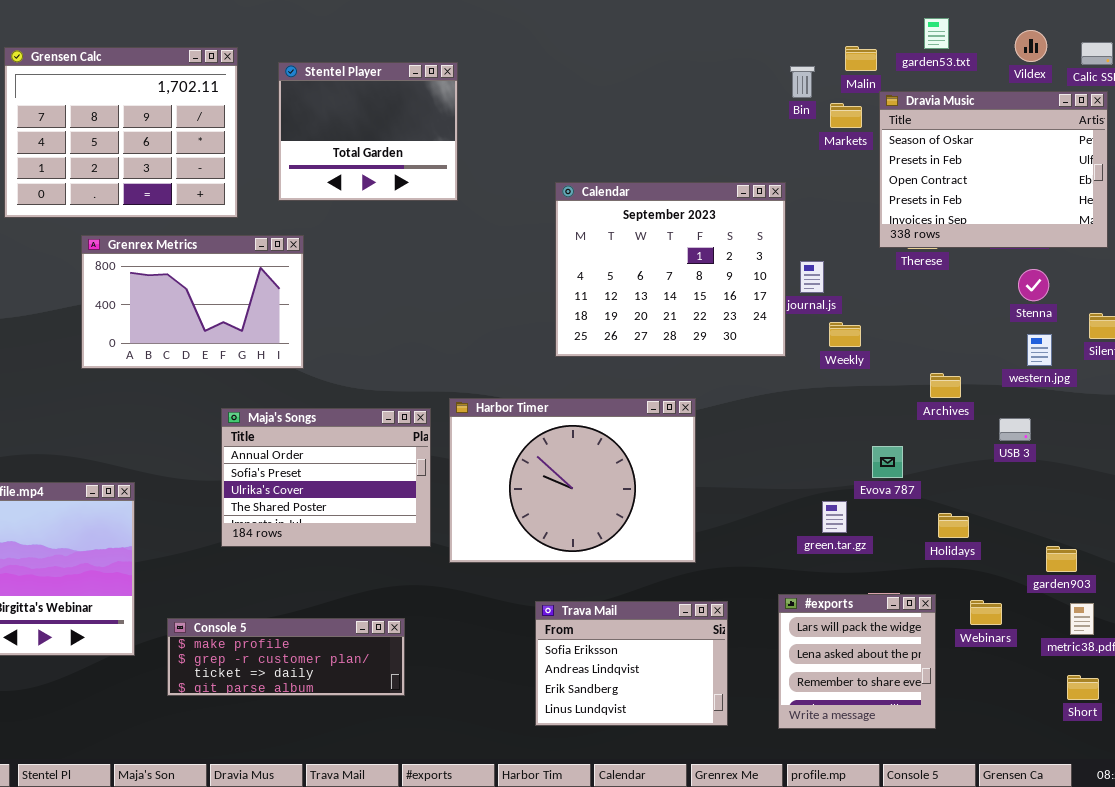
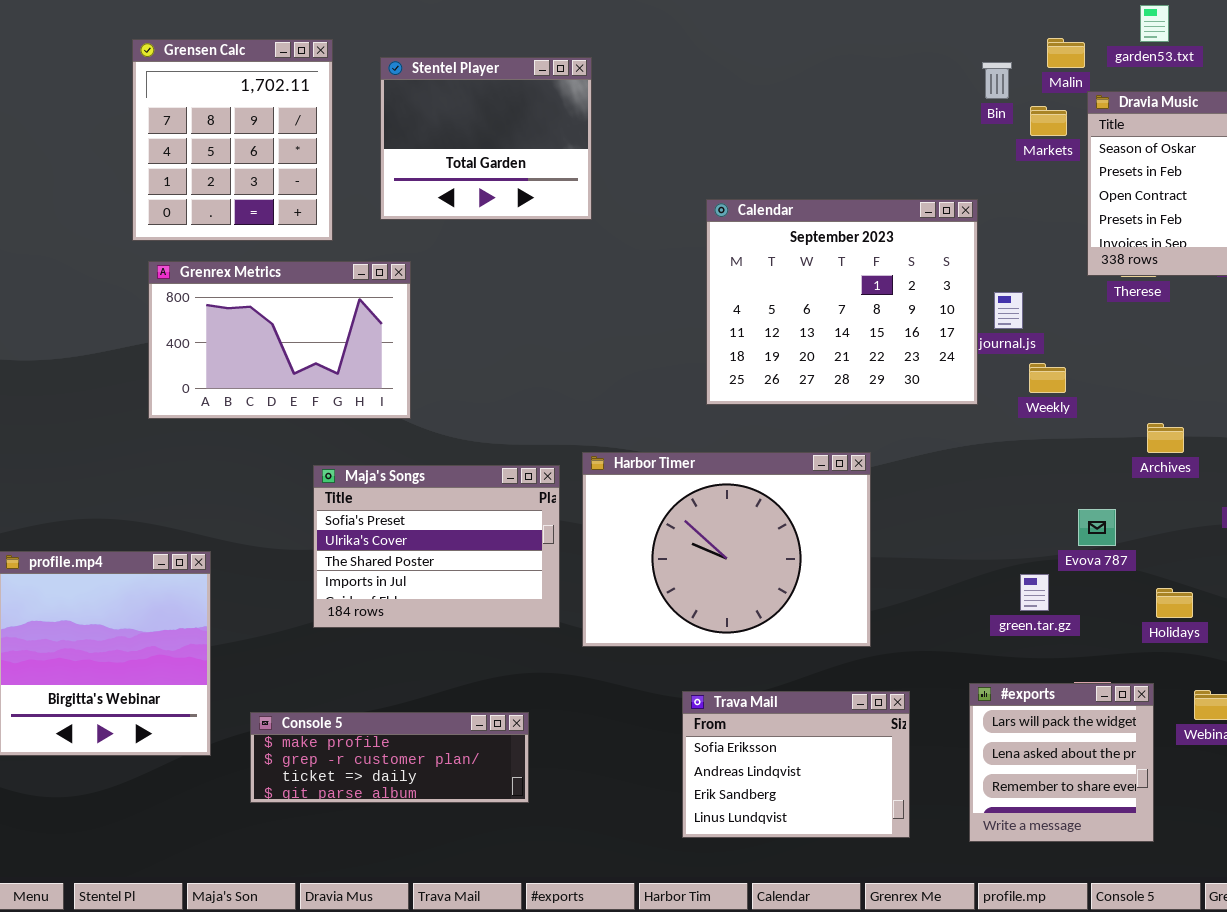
Grensen Calc: [4,47,238,218] -> [132,39,333,241], resized
Maja's Songs: [221,408,431,547] -> [313,465,560,628], scrolled down 1 row

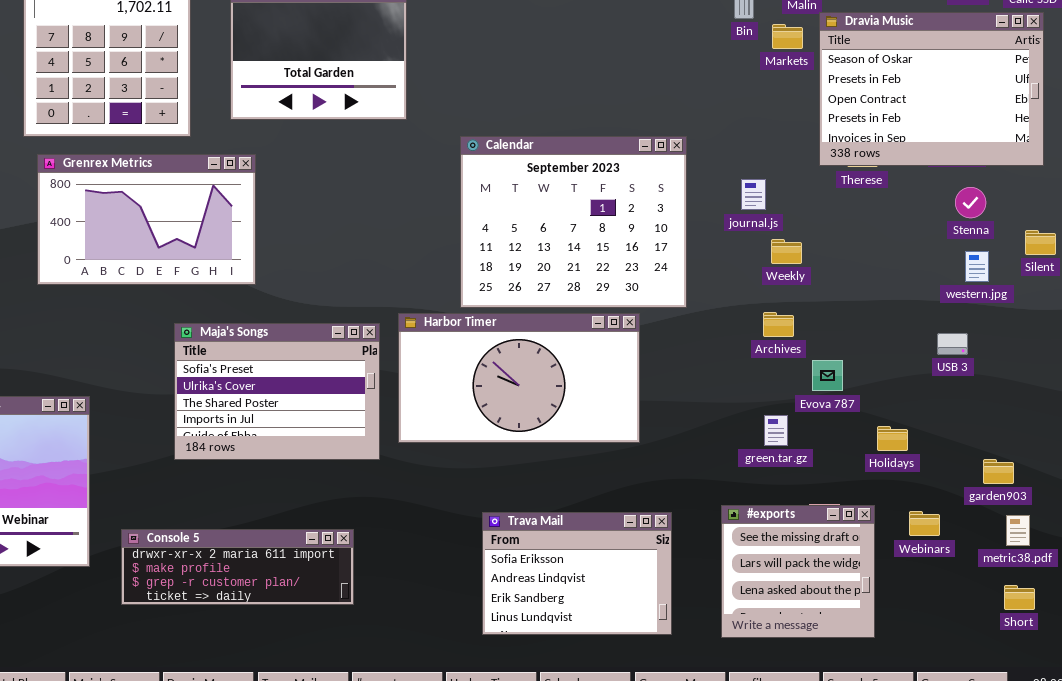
Calendar: [706,199,978,405] -> [460,136,687,308], moved
Archives: [1147,423,1184,453] -> [763,312,794,337], moved
Harbor Timer: [582,452,871,647] -> [398,313,640,443], resized
#exports: [969,683,1154,842] -> [721,505,875,638], scrolled up 1 row
Console 5: [250,712,529,803] -> [121,529,354,605], scrolled up 1 row

